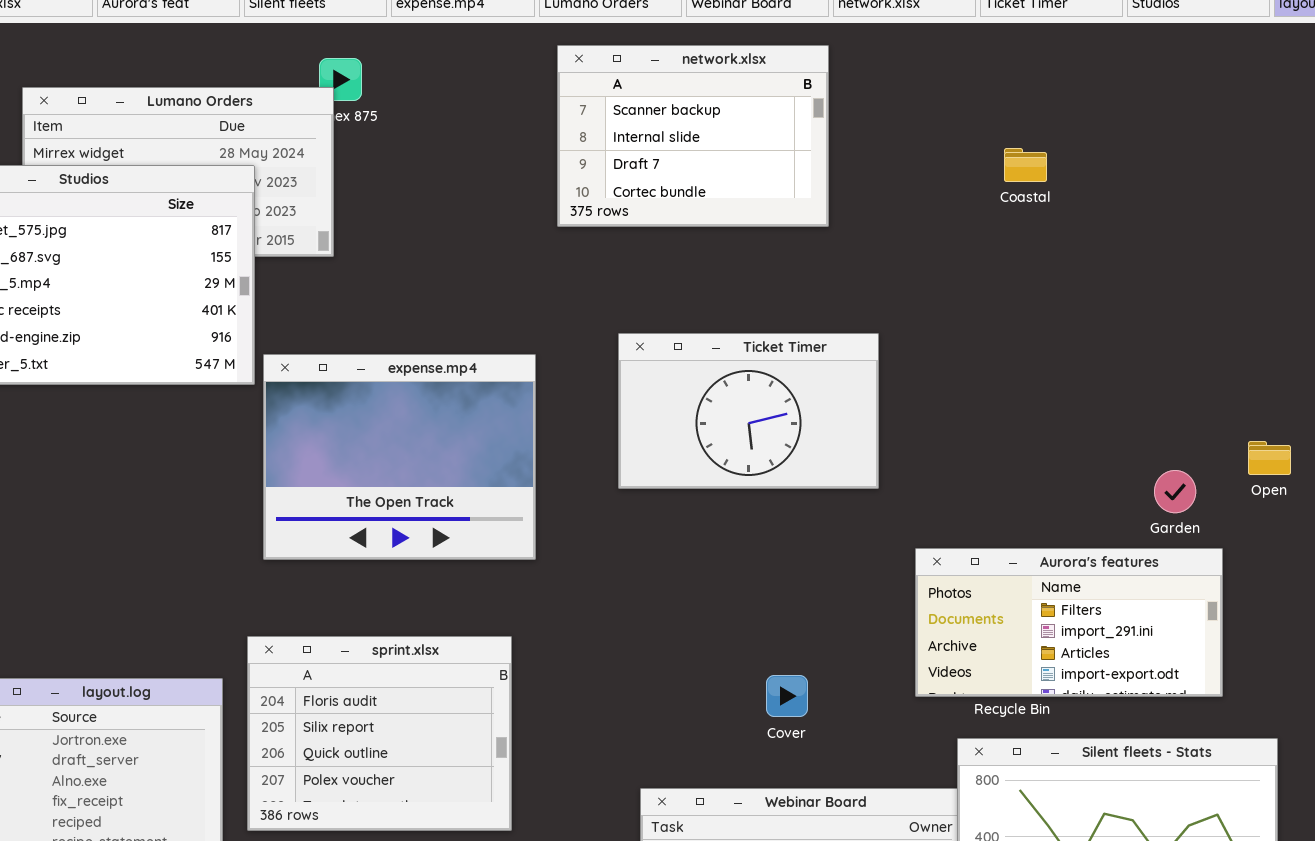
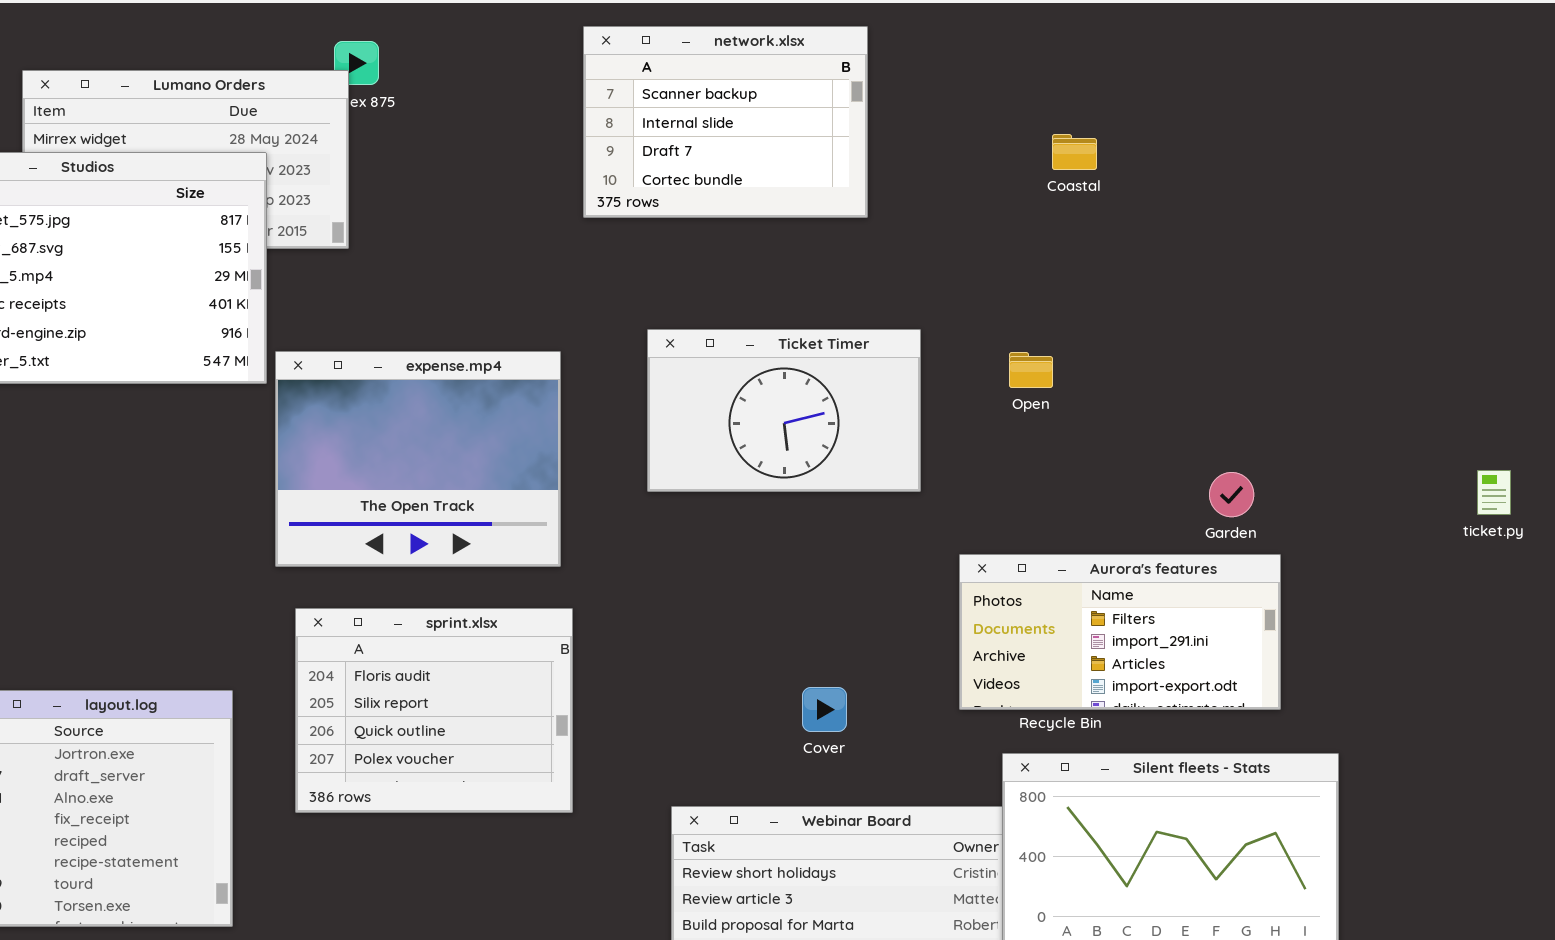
Open: [1248,441,1291,475] -> [1009,352,1053,388], moved
sprint.xlsx: [247,636,512,831] -> [295,608,573,813], moved

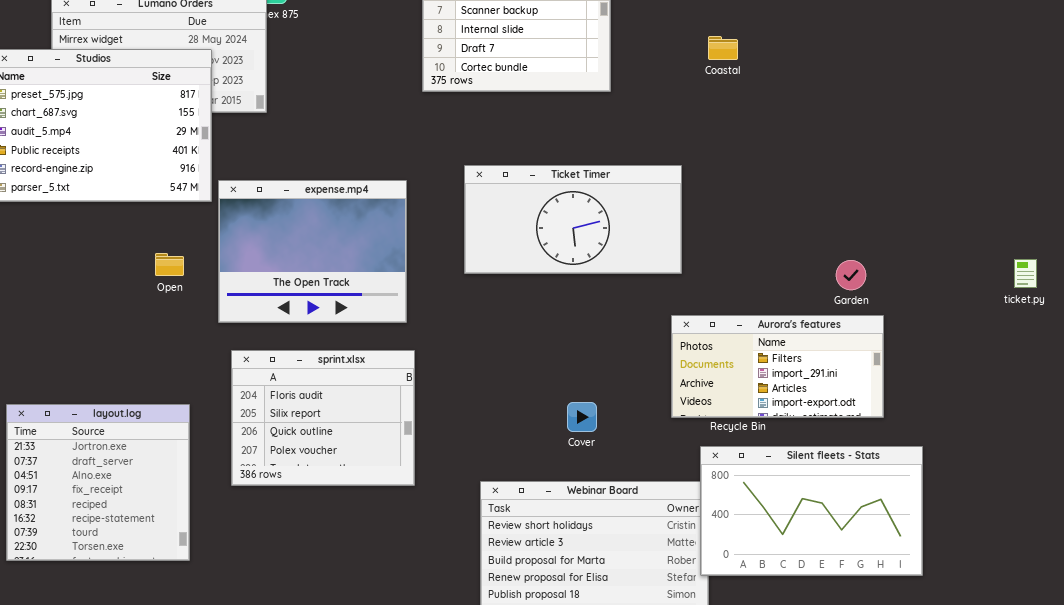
Coastal: [1052,134,1097,170] -> [708,36,738,60], moved
Ticket Timer: [647,329,921,492] -> [464,165,682,274], resized
Open: [1009,352,1053,388] -> [155,253,184,276], moved

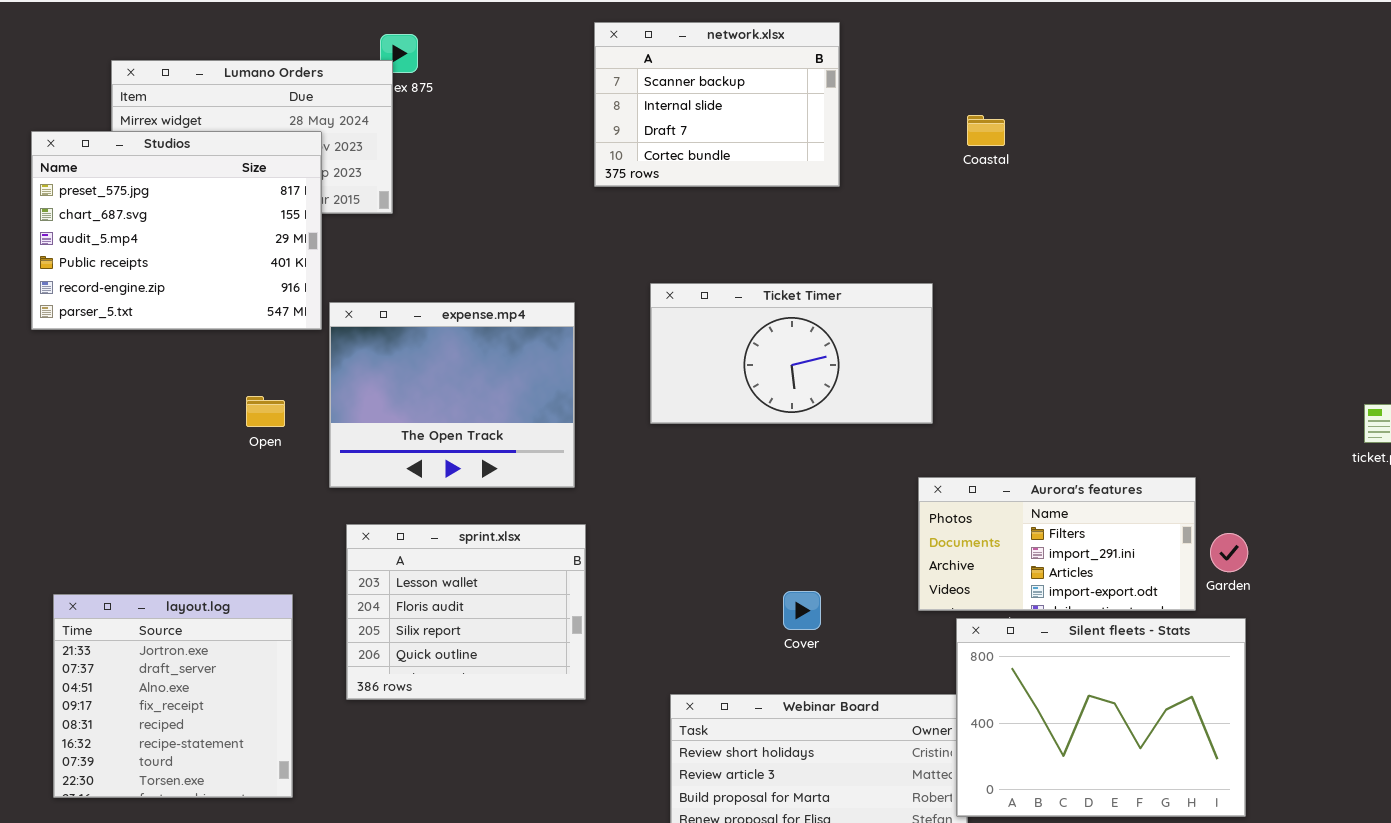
Garden: [836,260,866,290] -> [1210,533,1248,572], moved
sprint.xlsx: [231,350,415,486] -> [346,524,586,700], scrolled up 1 row
Silent fleets - Stats: [700,446,923,576] -> [956,618,1246,817], resized

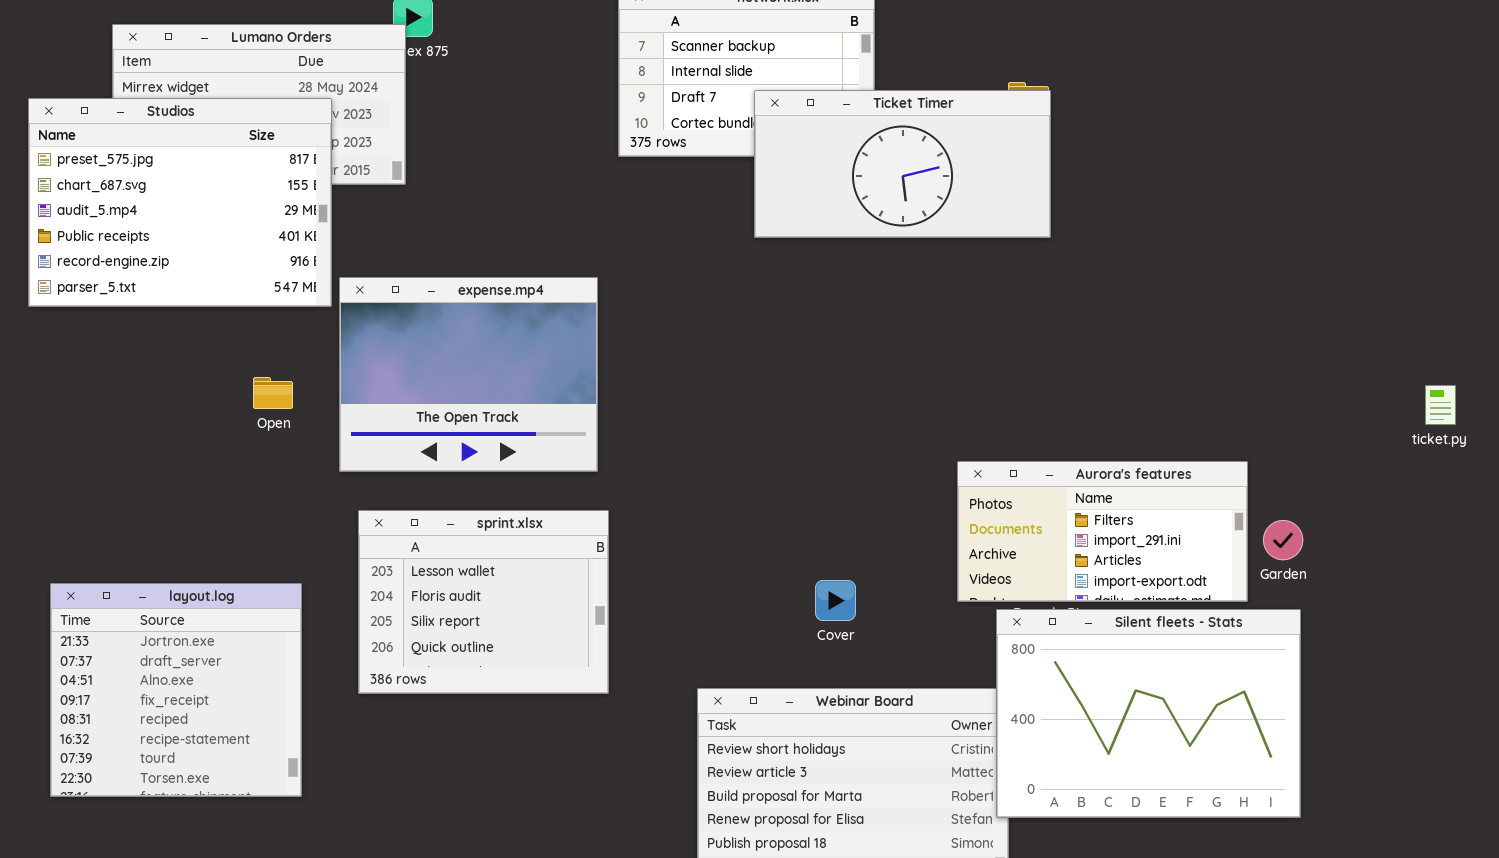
Ticket Timer: [650,283,933,424] -> [754,90,1051,238], moved

